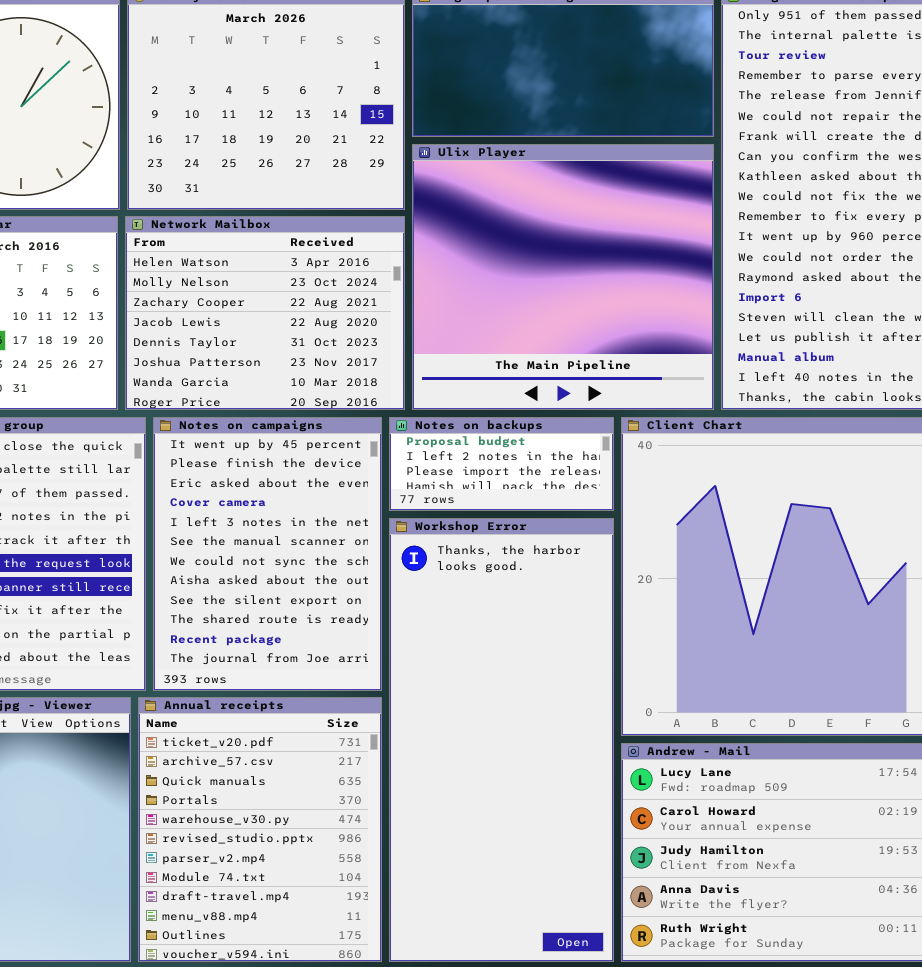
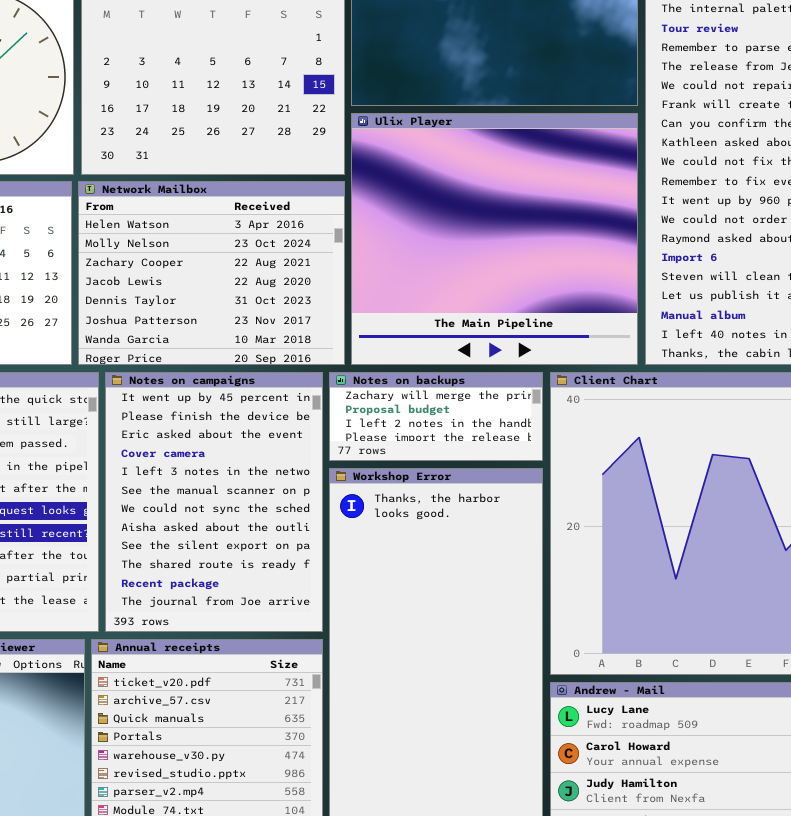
Notes on backups: [389,417,614,511] -> [329,372,543,461], scrolled up 1 row

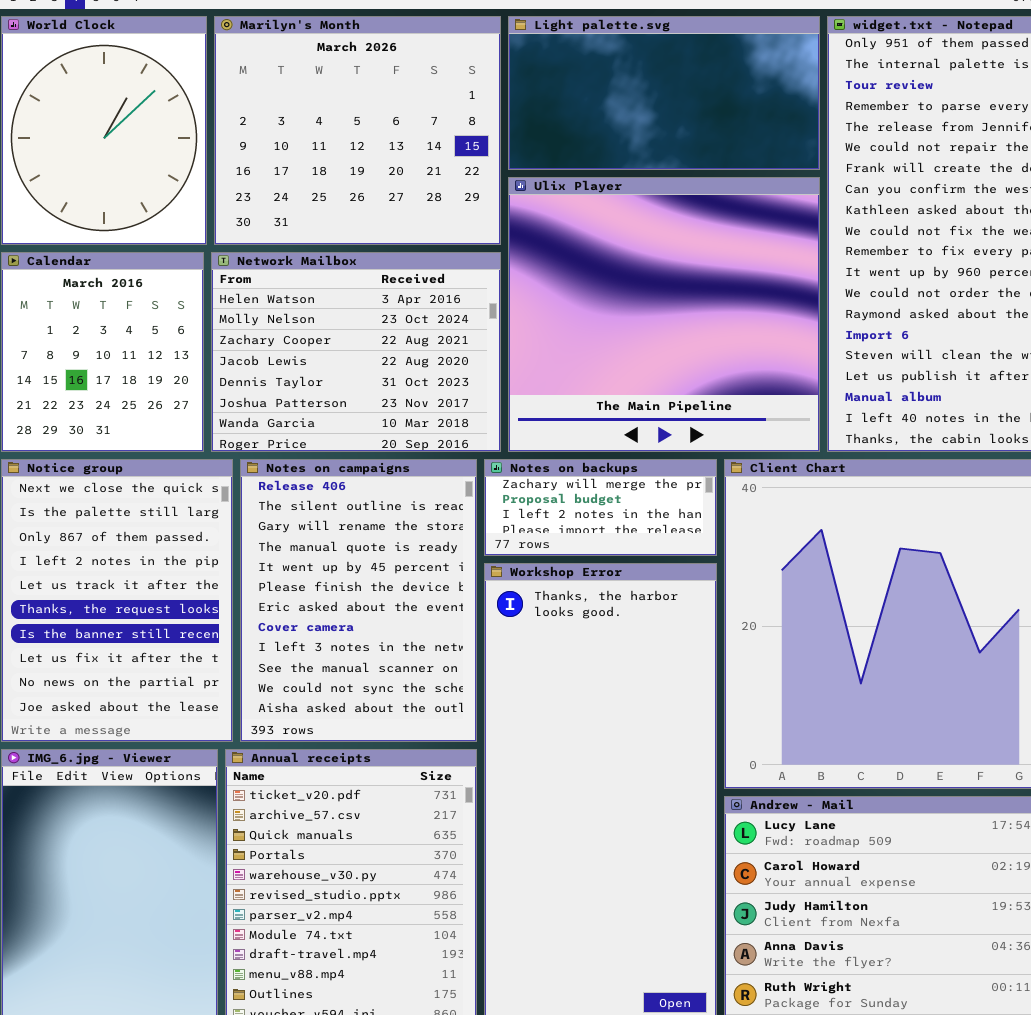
Notes on campaigns: [105,372,323,632] -> [240,459,477,742], scrolled up 4 rows

